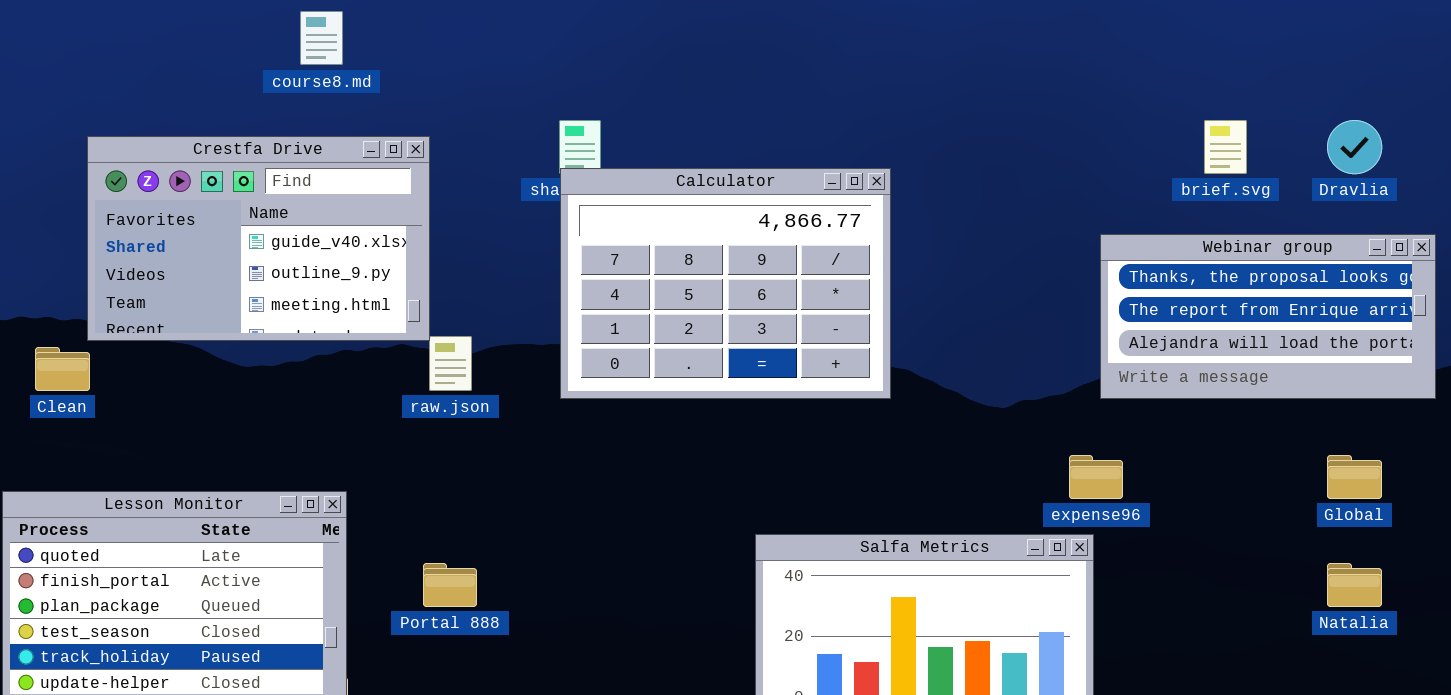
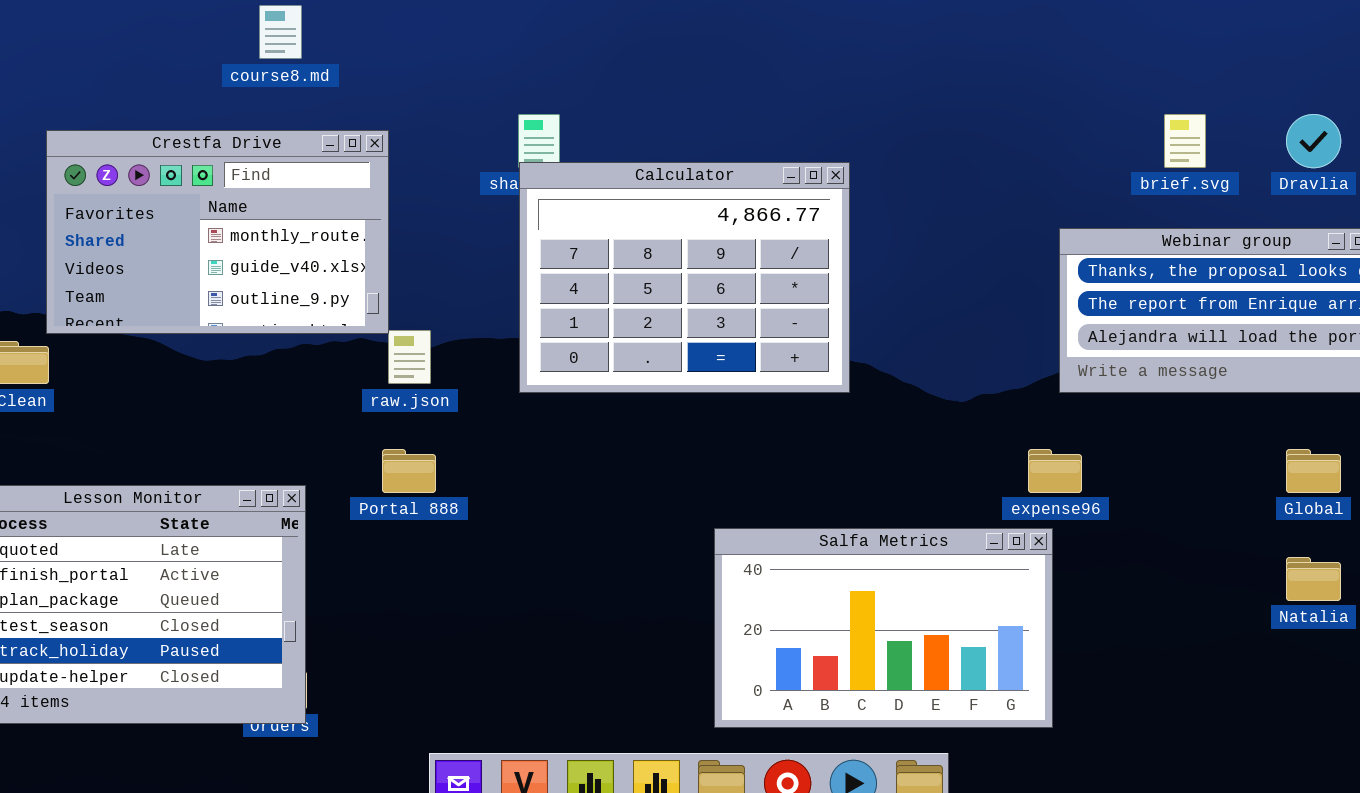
Crestfa Drive: [87,136,430,341] -> [46,130,389,334], scrolled up 1 row
Portal 888: [423,563,477,607] -> [382,449,436,493], moved

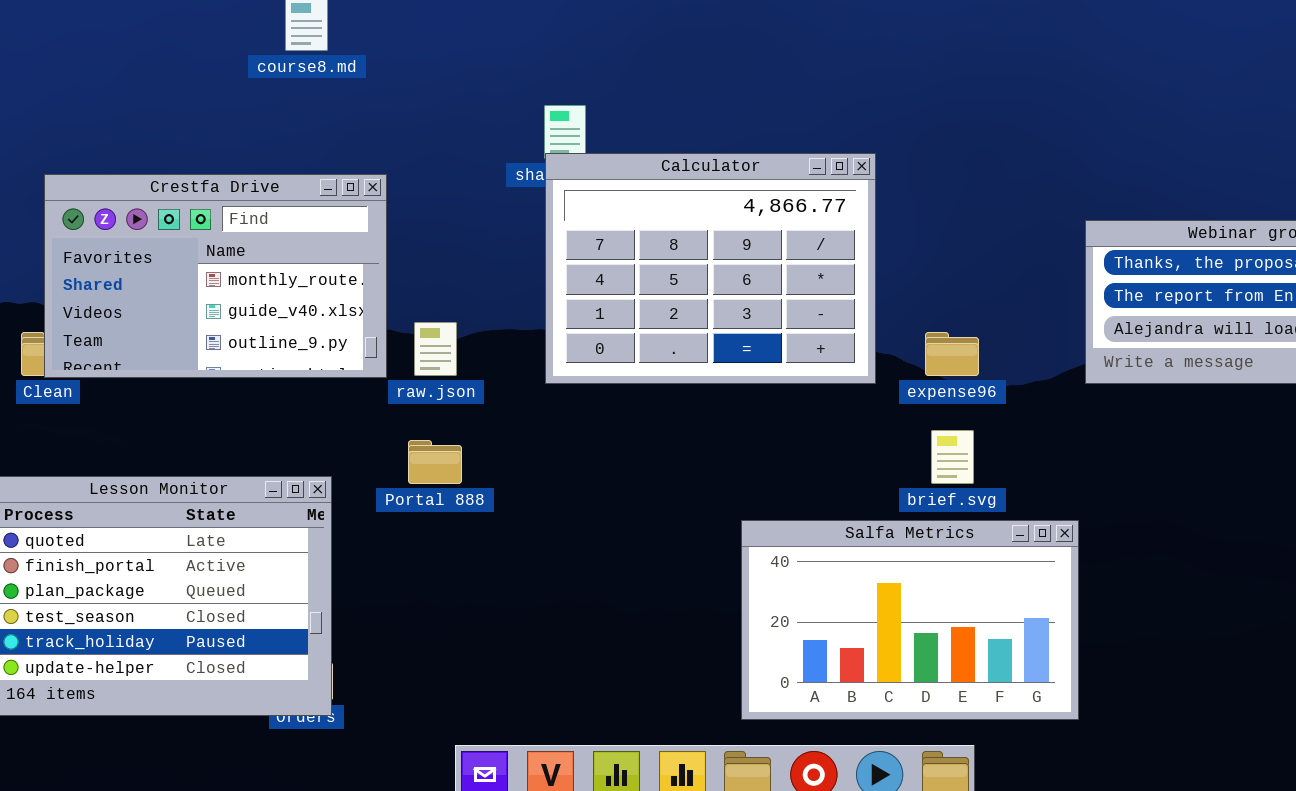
brief.svg: [1164,114,1206,168] -> [931,430,974,484], moved
Crestfa Drive: [46,130,389,334] -> [44,174,387,378], moved
expense96: [1028,449,1082,493] -> [925,332,979,376], moved

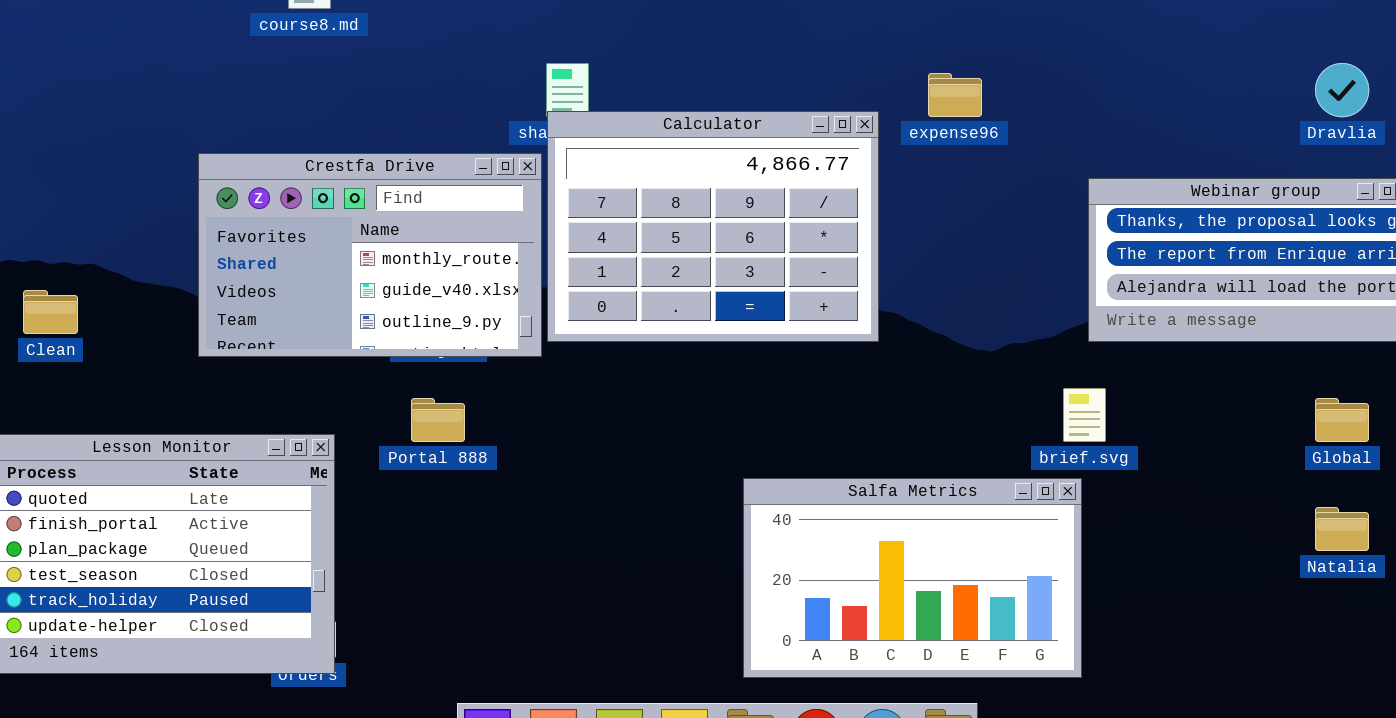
Crestfa Drive: [44,174,387,378] -> [198,153,542,357], moved
expense96: [925,332,979,376] -> [928,73,982,117], moved
brief.svg: [931,430,974,484] -> [1063,388,1106,442], moved

